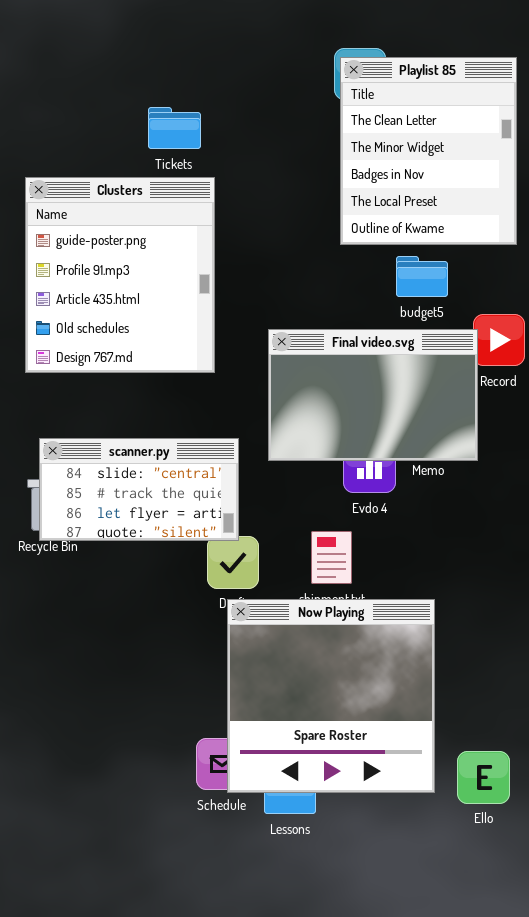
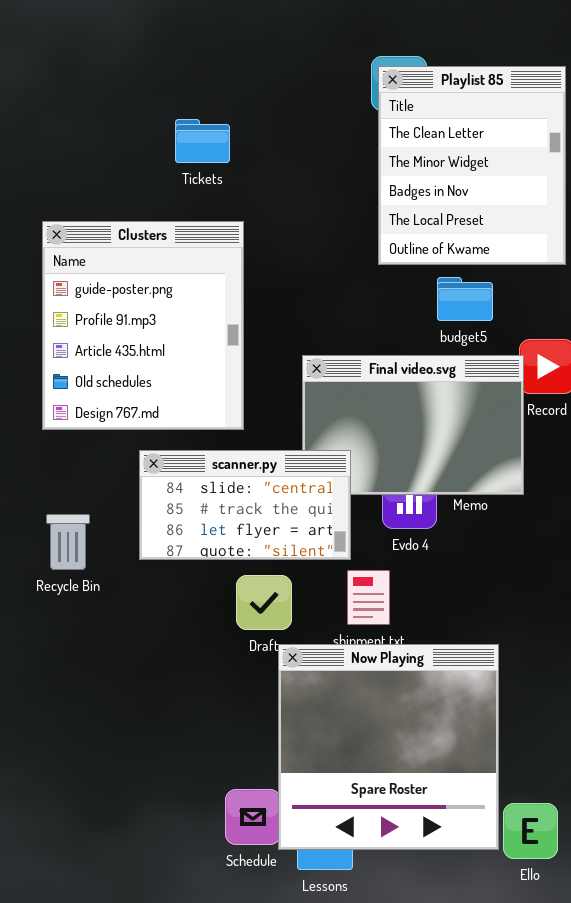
Clusters: [25,177,215,373] -> [42,221,244,430], moved
scanner.py: [39,438,239,541] -> [139,450,351,560], moved
Now Playing: [227,599,435,793] -> [278,644,499,850], moved

